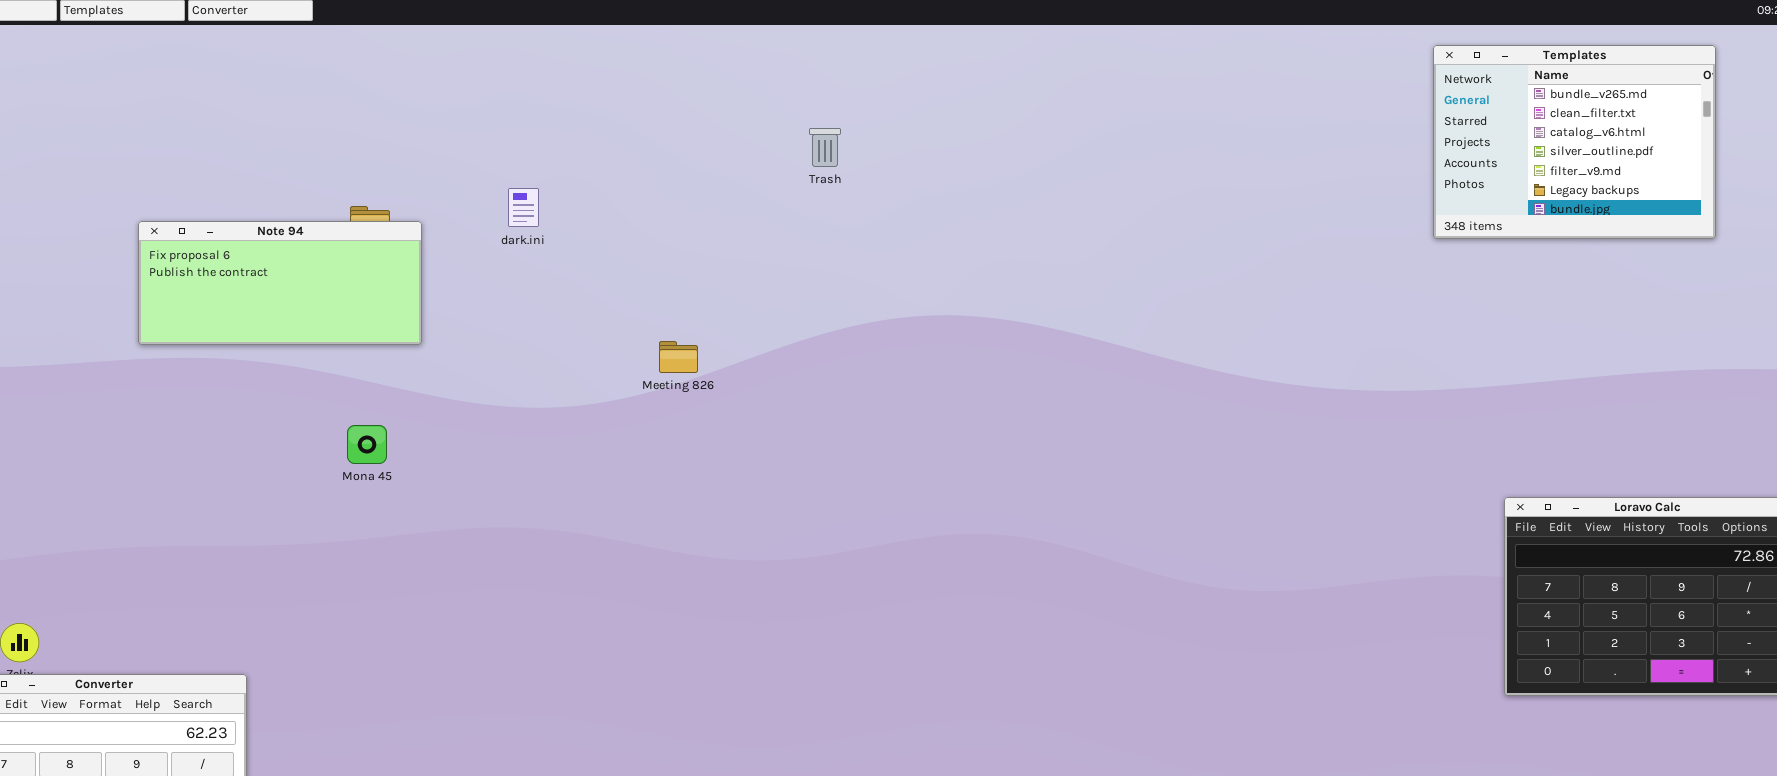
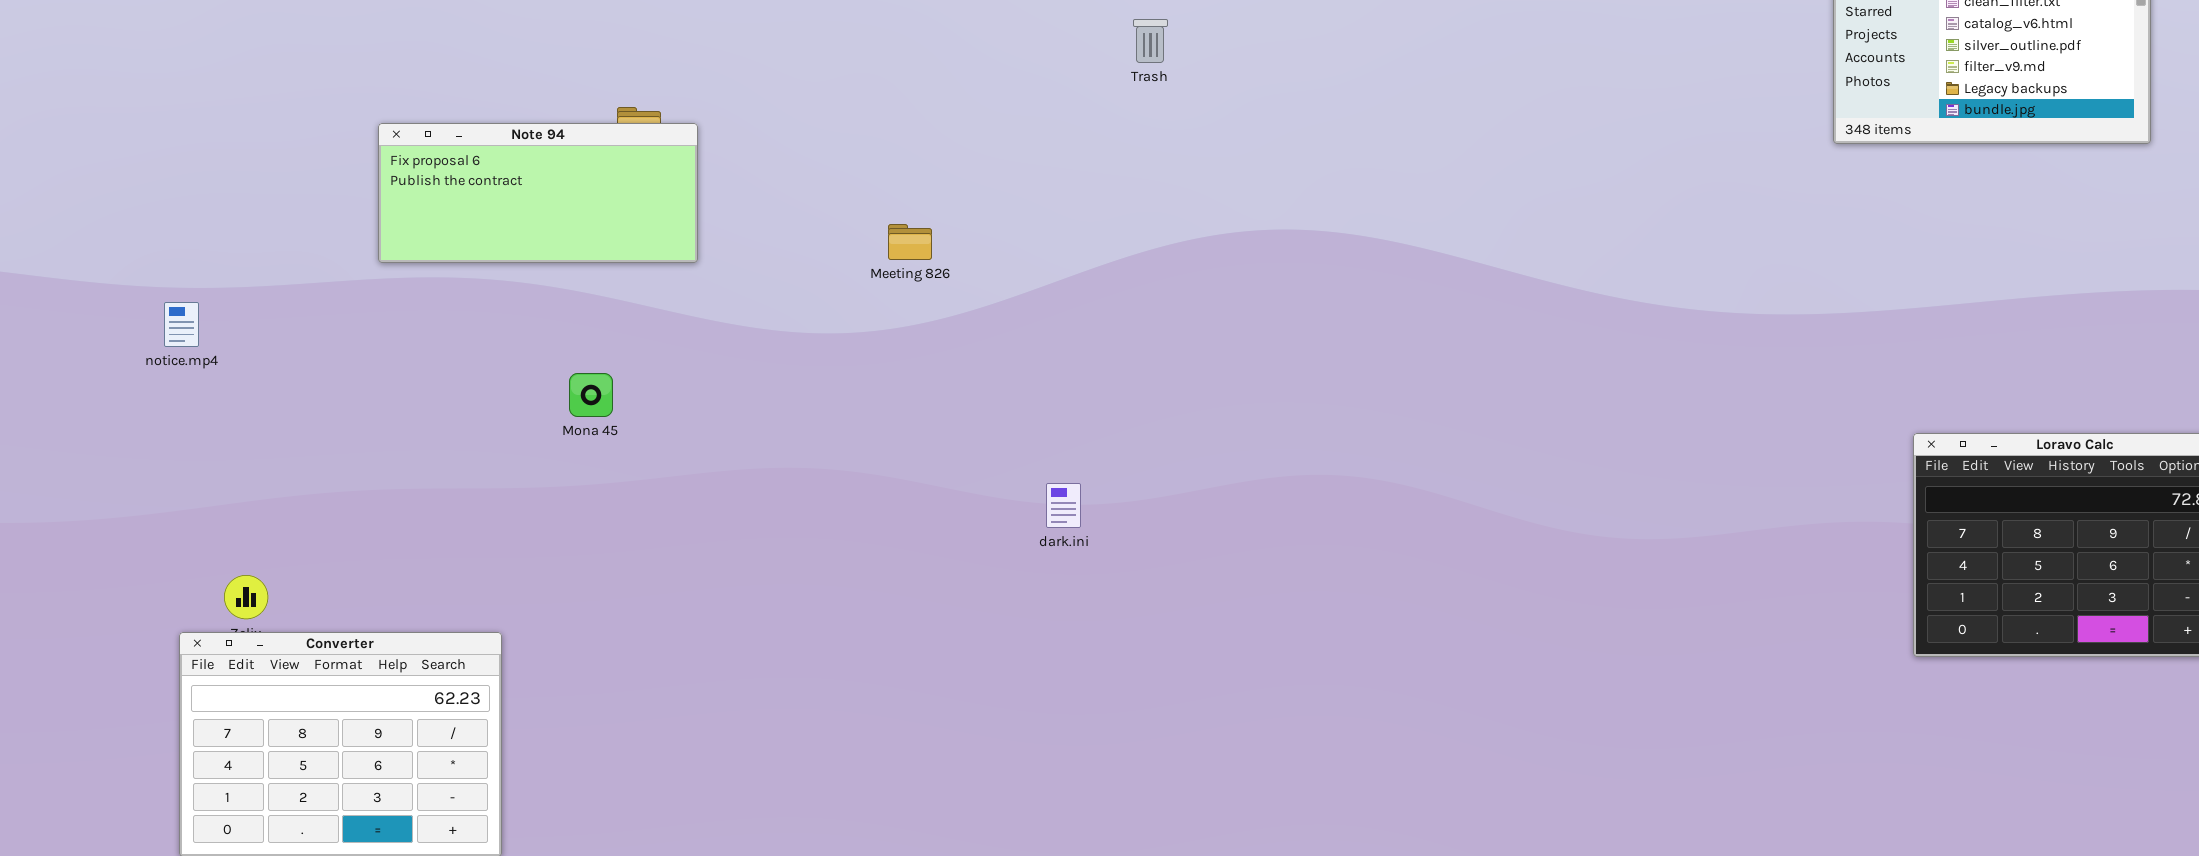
dark.ini: [508,188,539,227] -> [1046,483,1081,528], moved
Meeting 826: [659,341,698,373] -> [888,224,932,260], moved
Mona 45: [347,425,387,464] -> [569,373,613,417], moved

